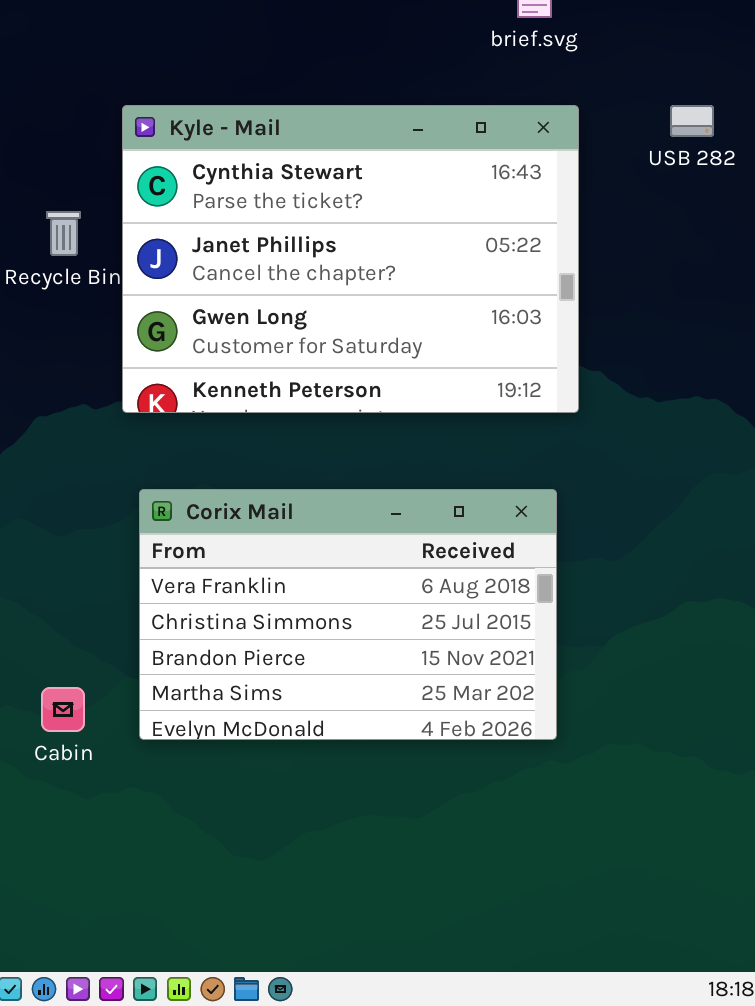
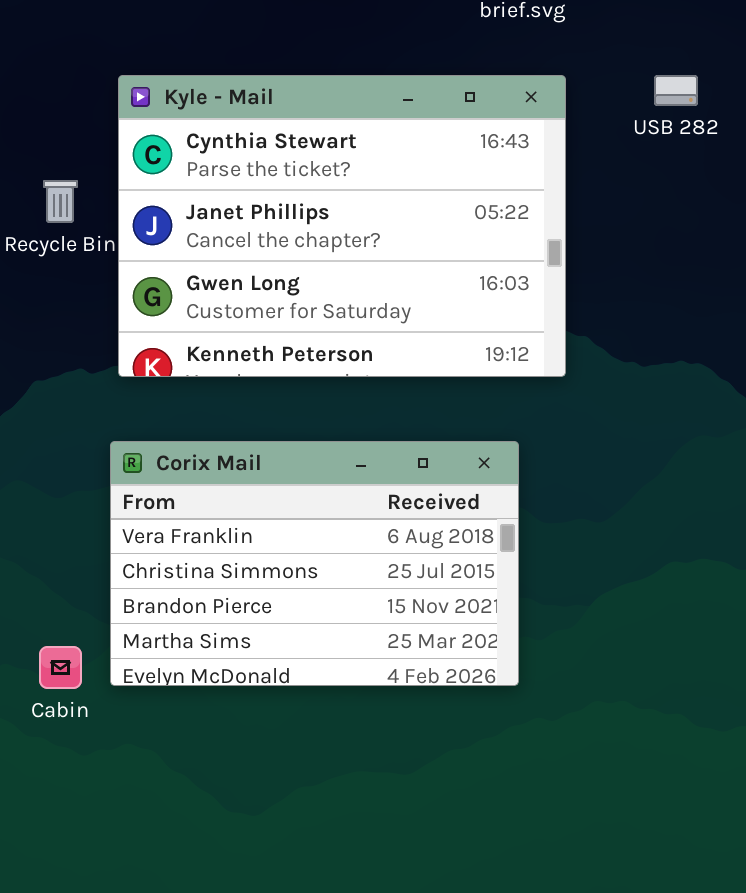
Corix Mail: [139,489,557,740] -> [110,441,519,686], moved

